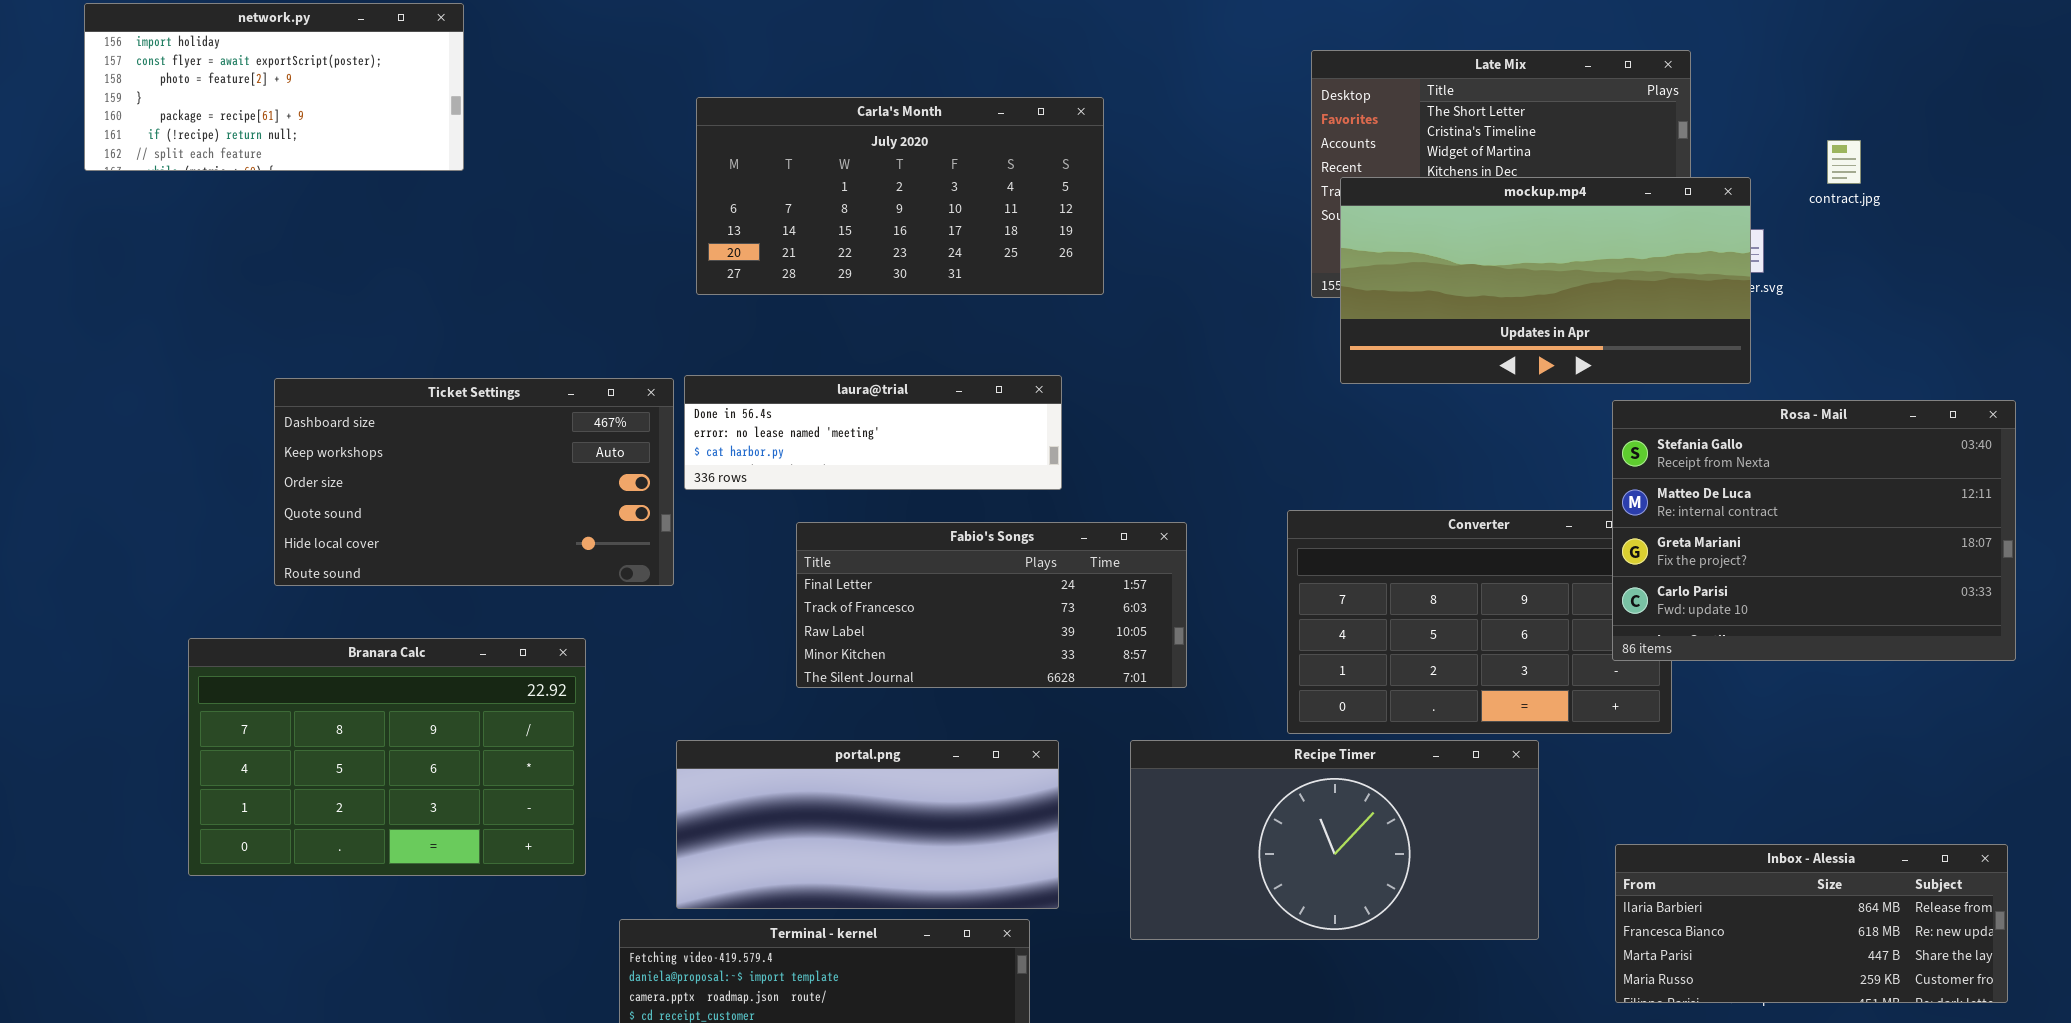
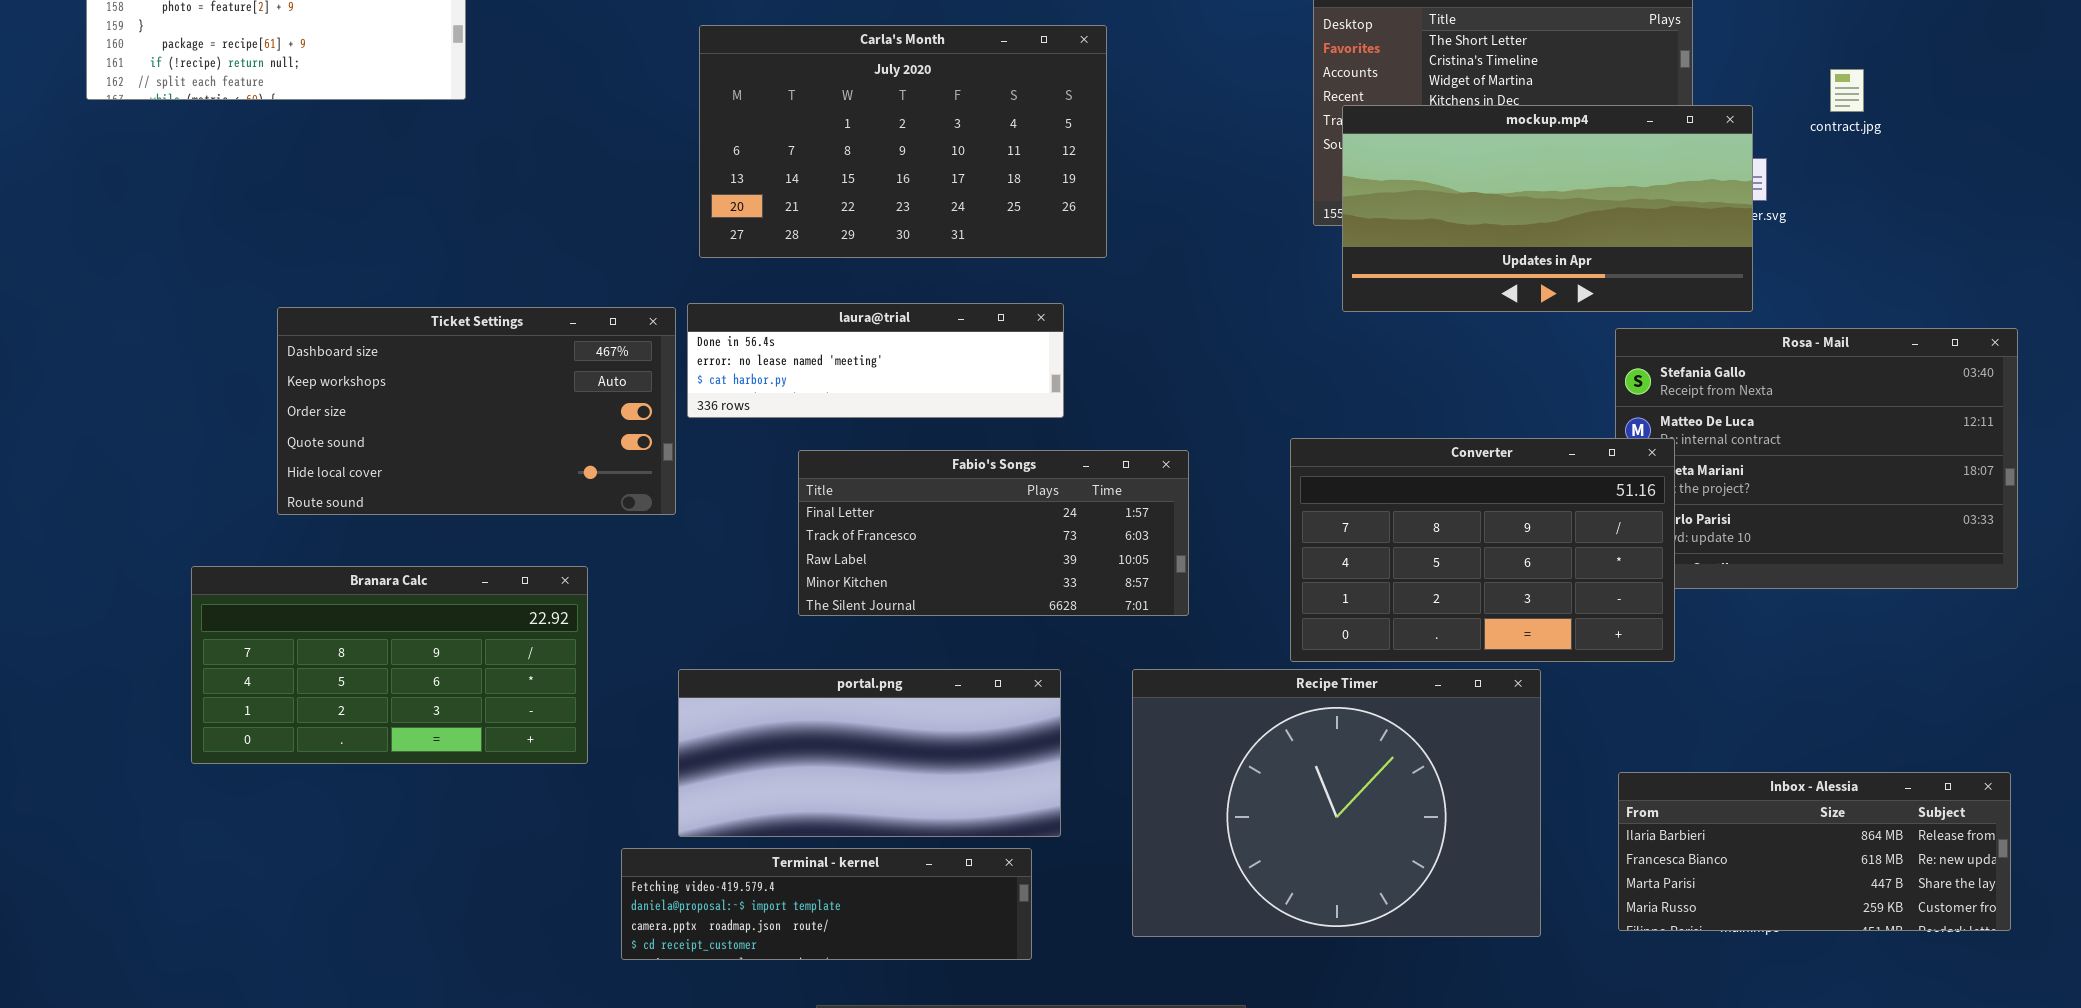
Carla's Month: [696,97,1104,295] -> [699,25,1107,258], resized
Converter: [1287,510,1672,734] -> [1290,438,1675,662], raised
Branara Calc: [188,638,586,876] -> [191,566,588,764], resized
Recipe Timer: [1130,740,1539,940] -> [1132,669,1541,937], resized

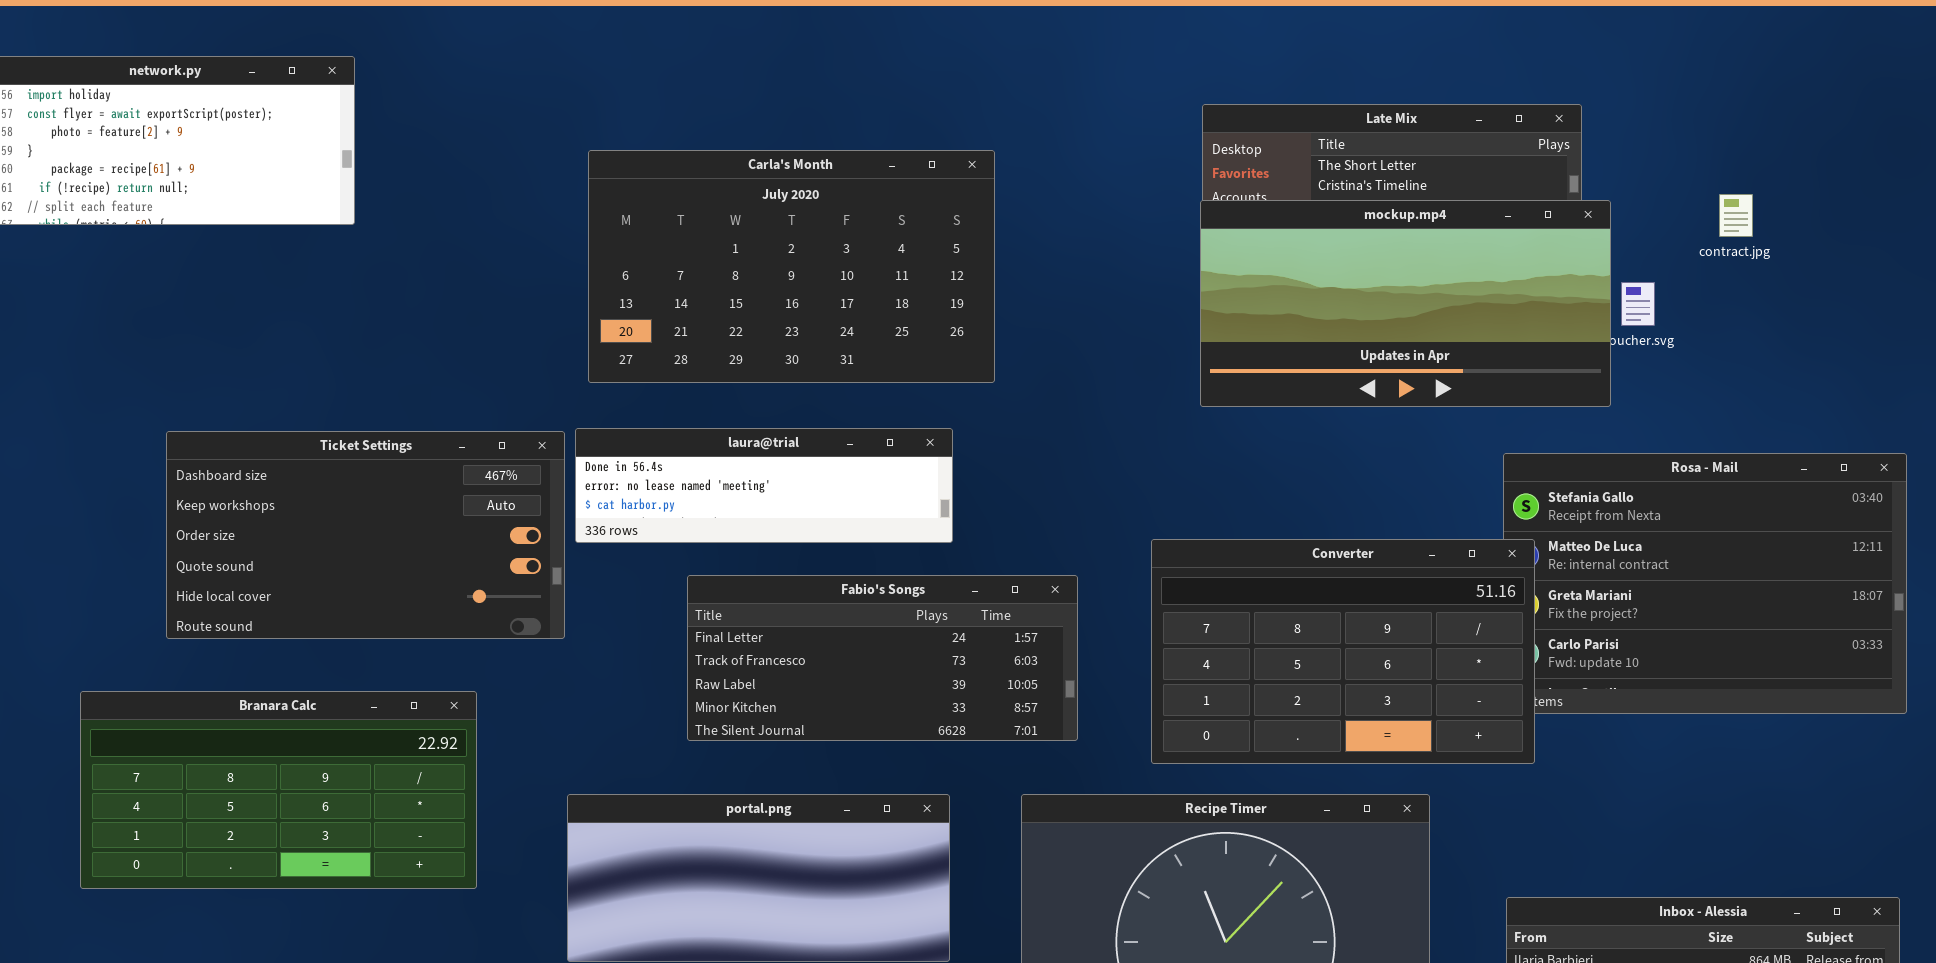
mockup.mp4: [1342,105,1753,312] -> [1200,200,1611,407], moved
Converter: [1290,438,1675,662] -> [1151,539,1535,764], moved

